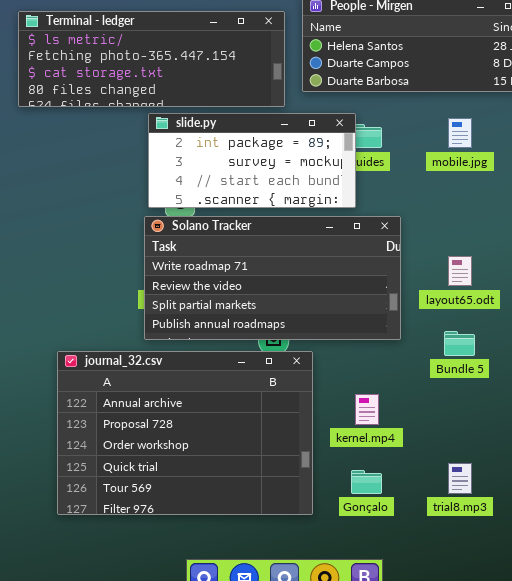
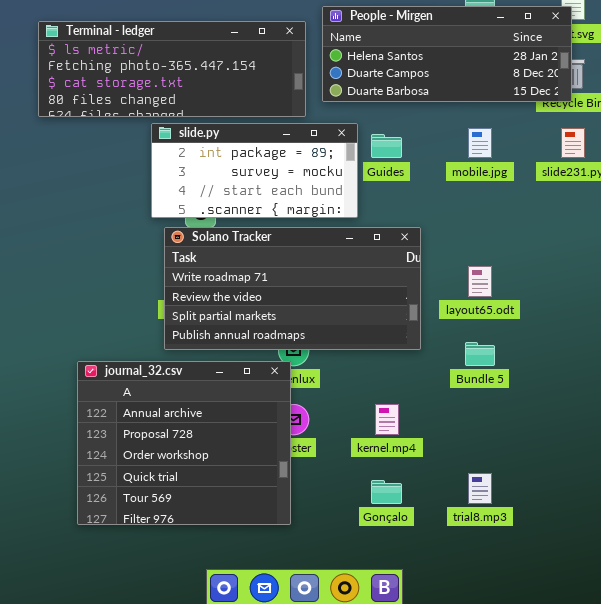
slide.py: [148,113,356,208] -> [151,123,358,218], moved
journal_32.csv: [57,351,313,515] -> [77,361,291,525], resized

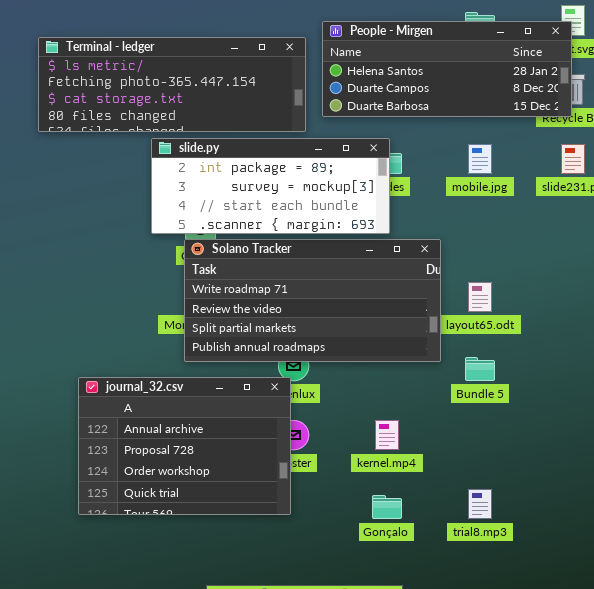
slide.py: [151,123,358,218] -> [151,138,390,234], resized
Solano Tracker: [164,227,421,350] -> [184,239,441,362], moved
journal_32.csv: [77,361,291,525] -> [78,377,291,515], resized

